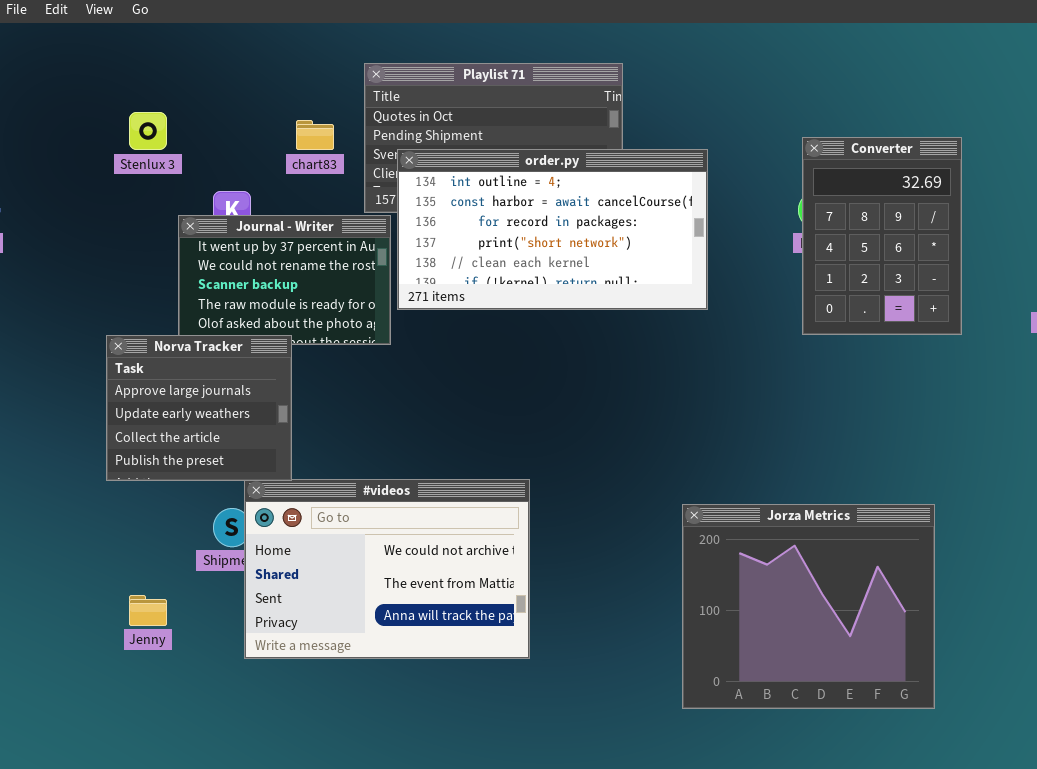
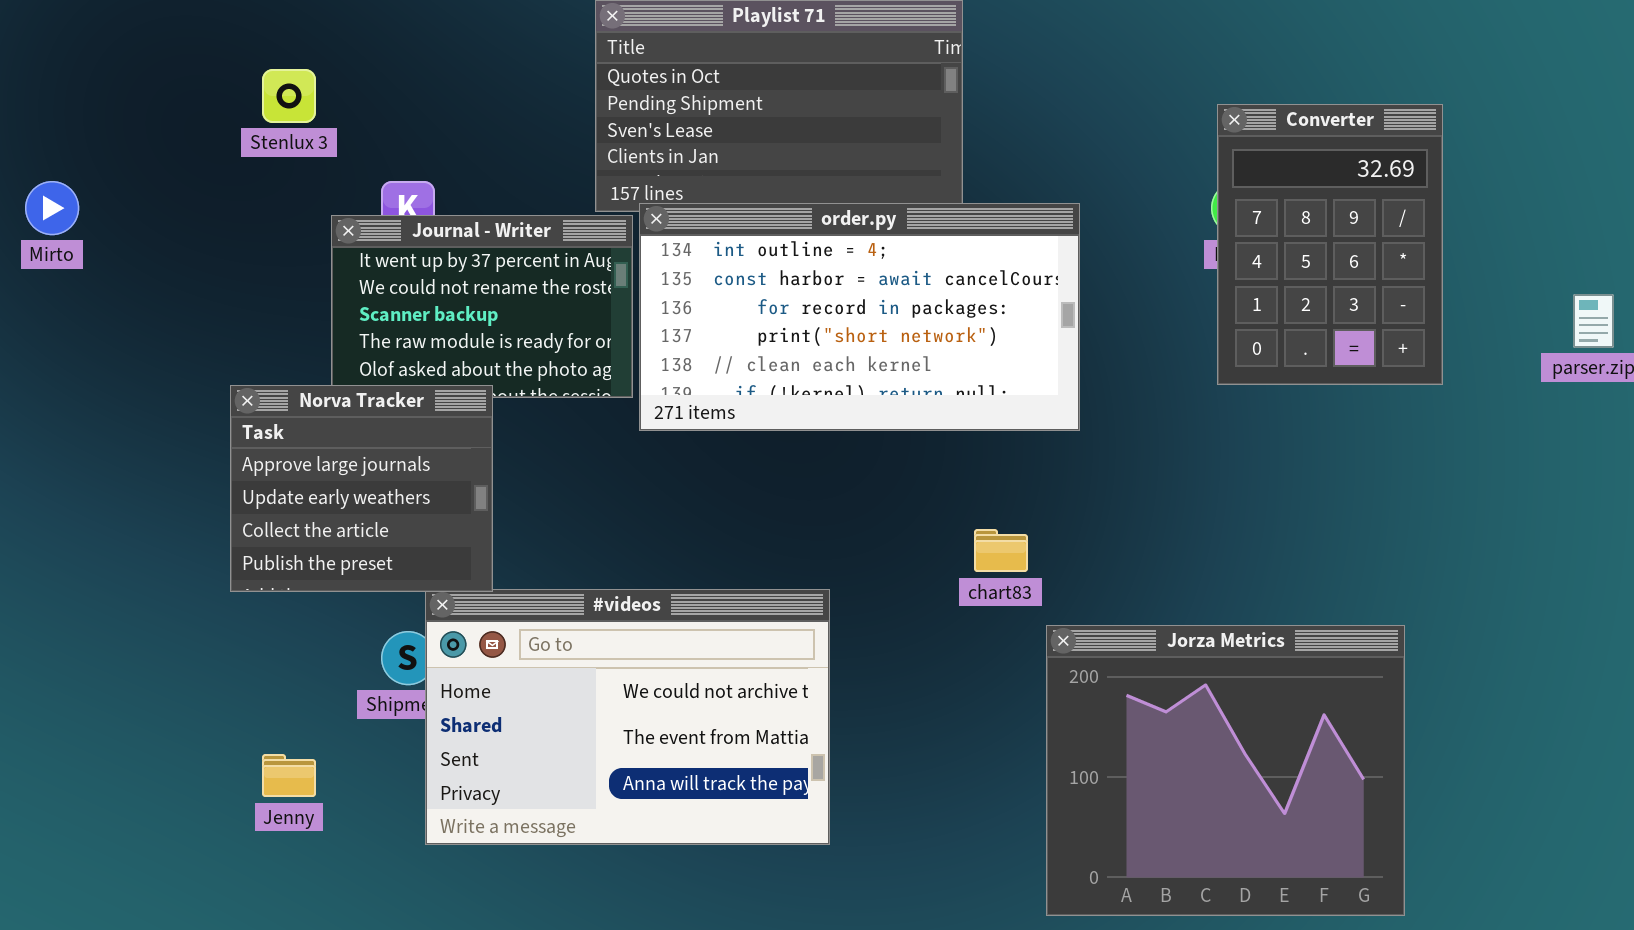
chart83: [296,120,334,150] -> [974,529,1028,572], moved
order.py: [397,149,708,310] -> [639,203,1080,431], moved

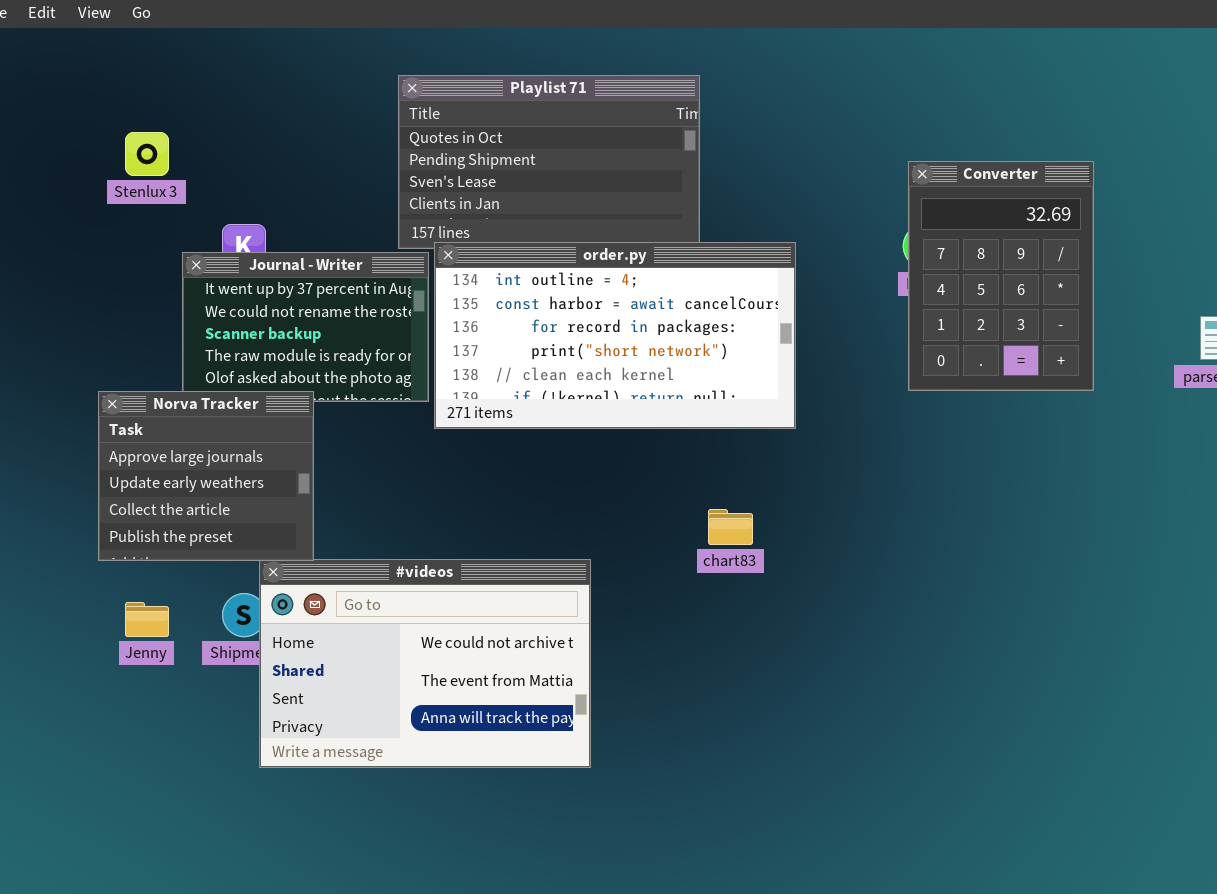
Jorza Metrics: [1046,625,1405,916] -> none, closed
Jenny: [262,754,316,797] -> [125,602,169,637], moved

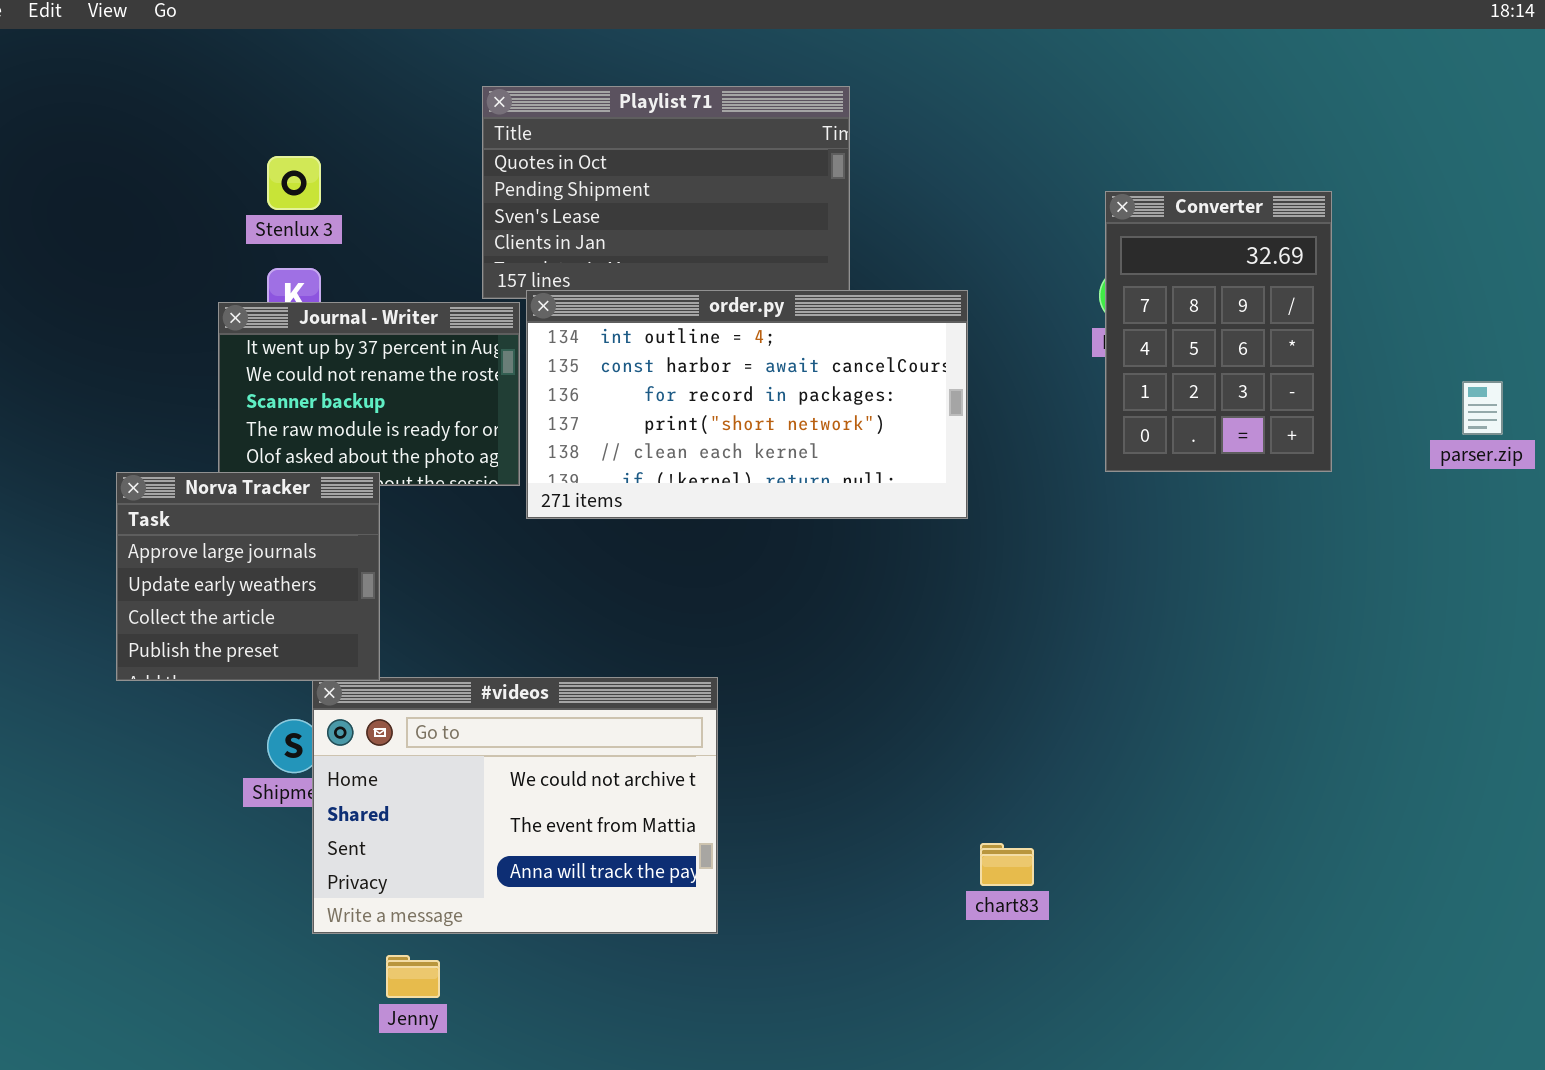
Stenlux 3: [125,132,169,176] -> [267,156,321,210], moved
chart83: [708,509,753,545] -> [980,843,1034,886], moved
Jenny: [125,602,169,637] -> [386,955,440,998], moved

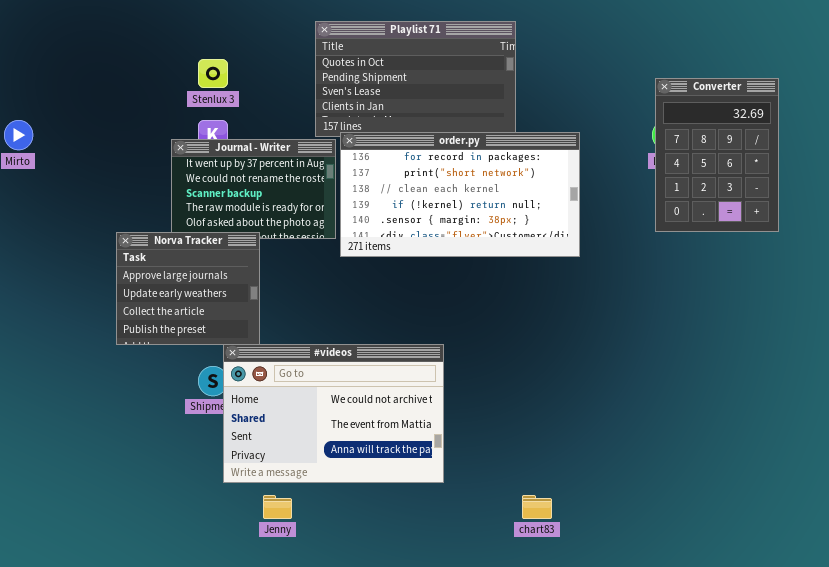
order.py: [526,290,968,519] -> [340,132,580,257], scrolled down 2 rows
chart83: [980,843,1034,886] -> [522,495,552,519], moved

